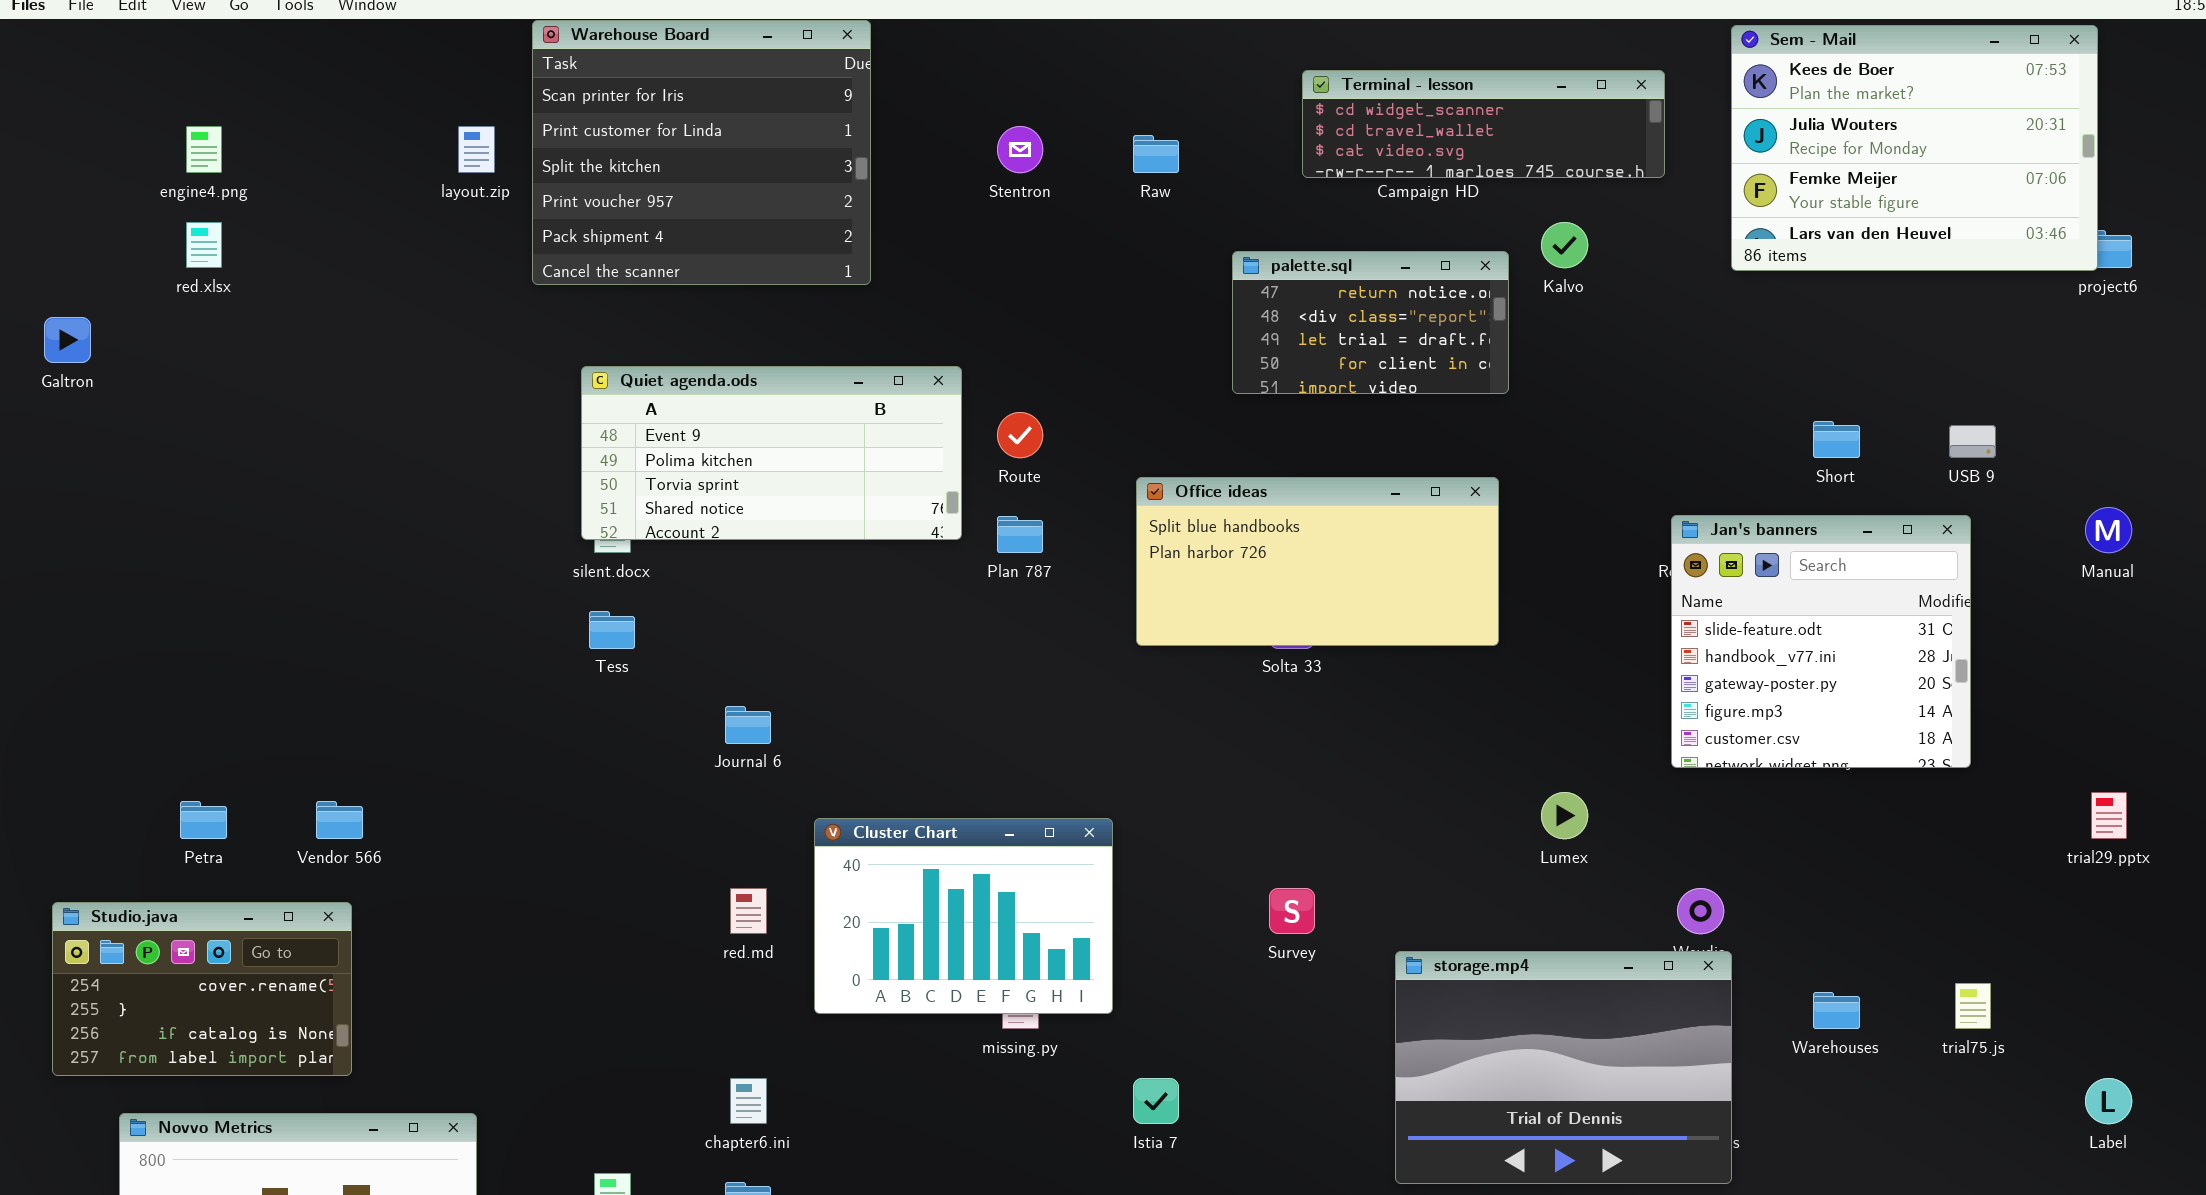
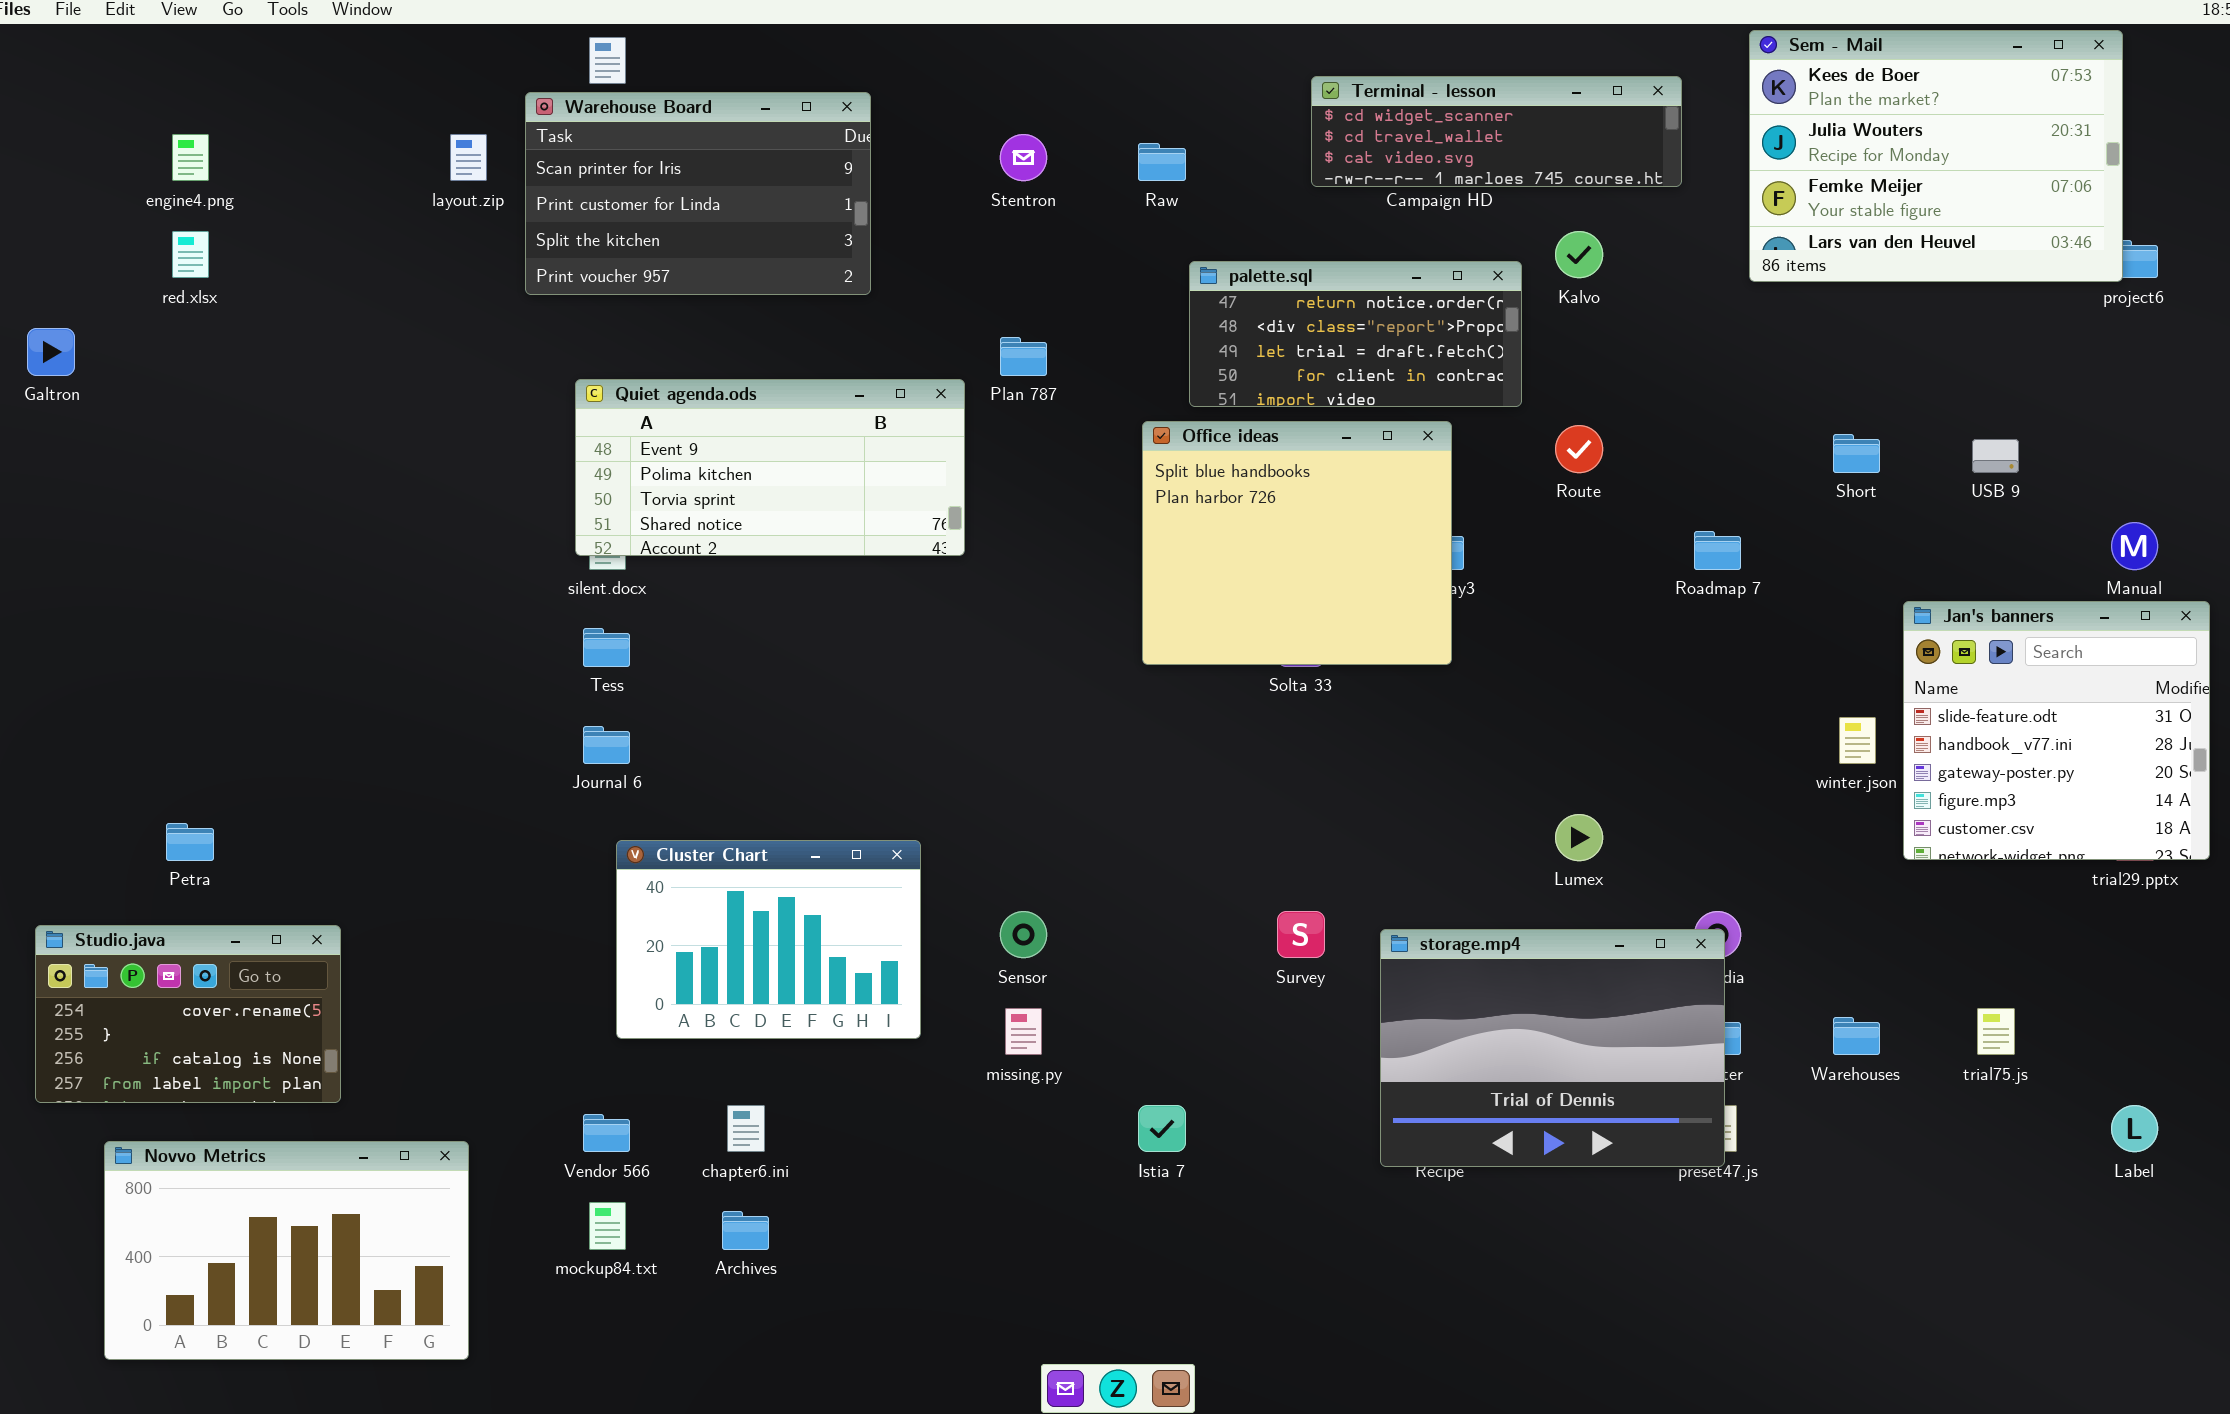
Warehouse Board: [532,20,871,285] -> [525,92,871,295], resized
palette.sql: [1232,251,1509,394] -> [1189,261,1522,407], resized
Route: [997,412,1043,458] -> [1555,425,1603,473], moved
Office ideas: [1136,477,1499,646] -> [1142,421,1452,665], resized
Jan's banners: [1671,515,1971,768] -> [1903,601,2210,860], moved
Plan 787: [997,516,1043,553] -> [1000,337,1047,376], moved
Journal 6: [725,706,771,744] -> [583,726,630,764], moved
Vendor 566: [316,801,363,839] -> [583,1114,630,1152], moved
Cluster Chart: [814,818,1113,1014] -> [616,840,921,1039], moved
storage.mp4: [1395,951,1732,1184] -> [1380,929,1725,1167], moved

